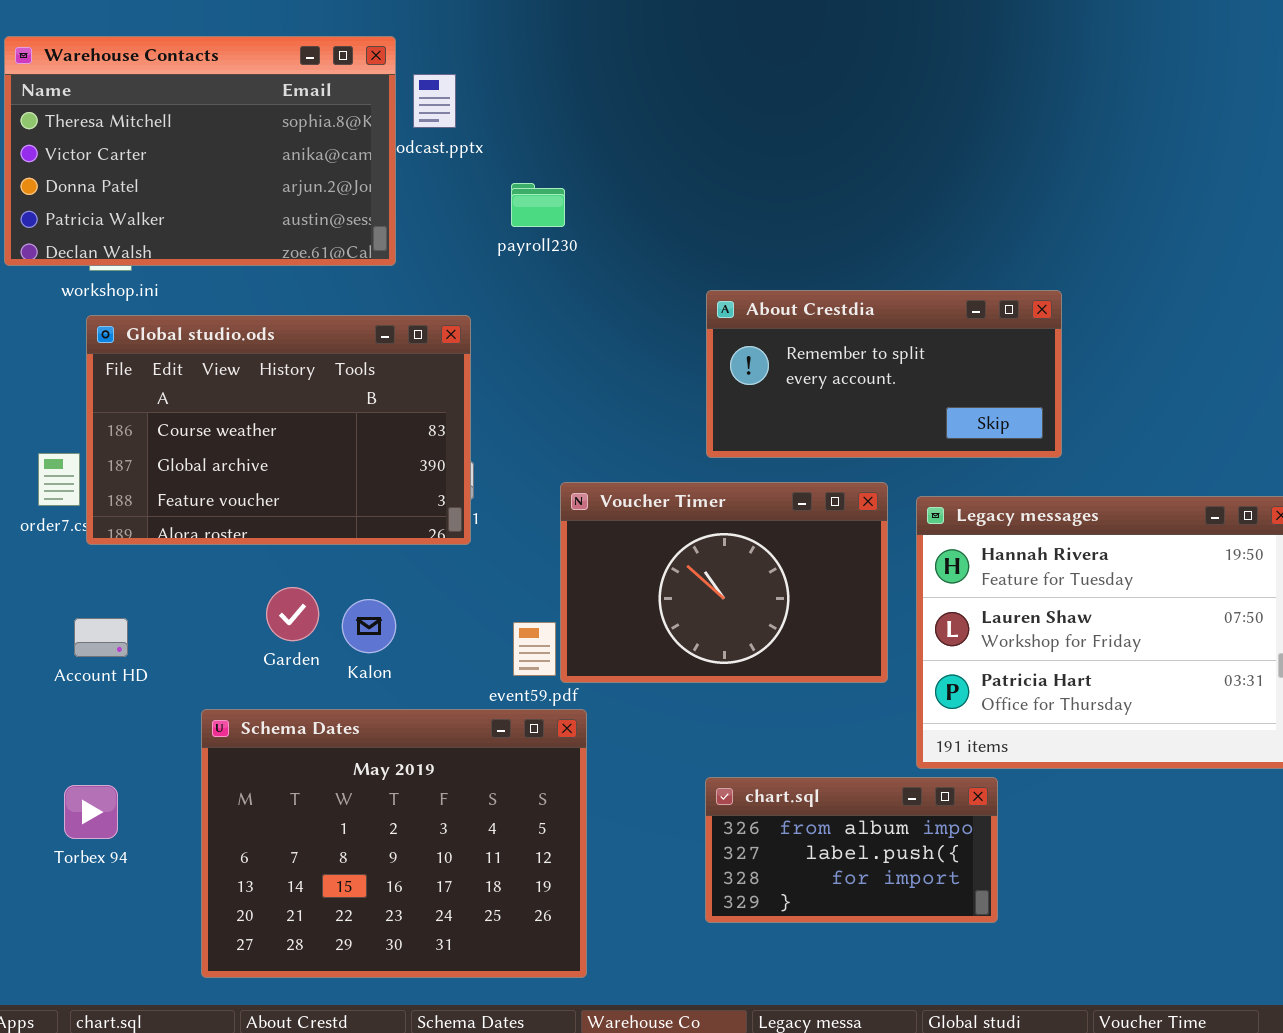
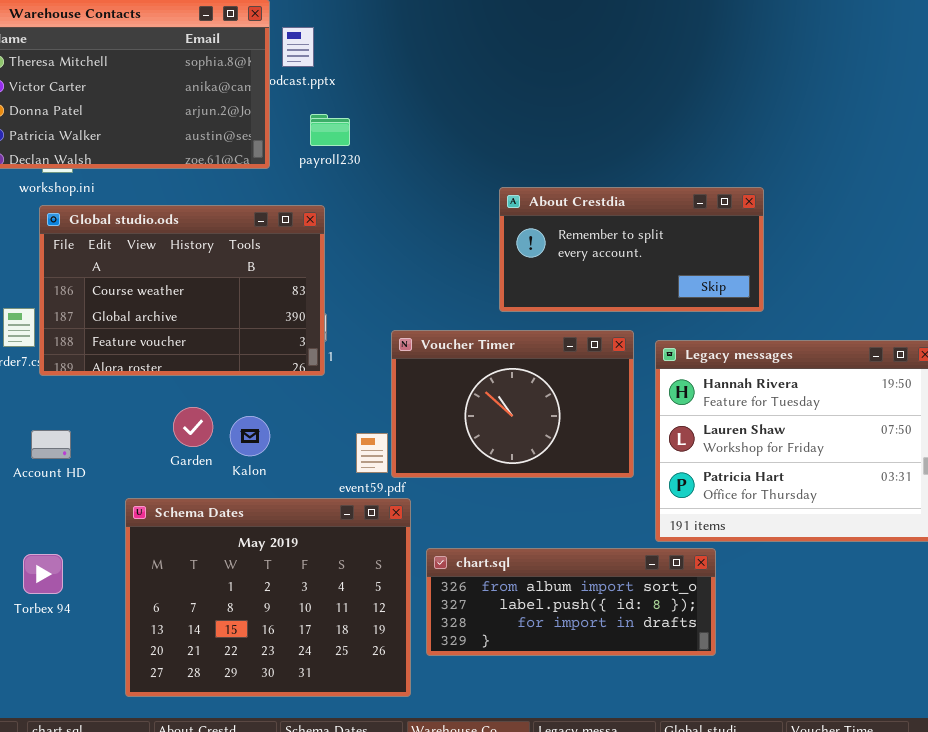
payroll230: [511,183,565,227] -> [310,114,350,146], moved
chart.sql: [705,777,998,923] -> [426,548,716,656], resized

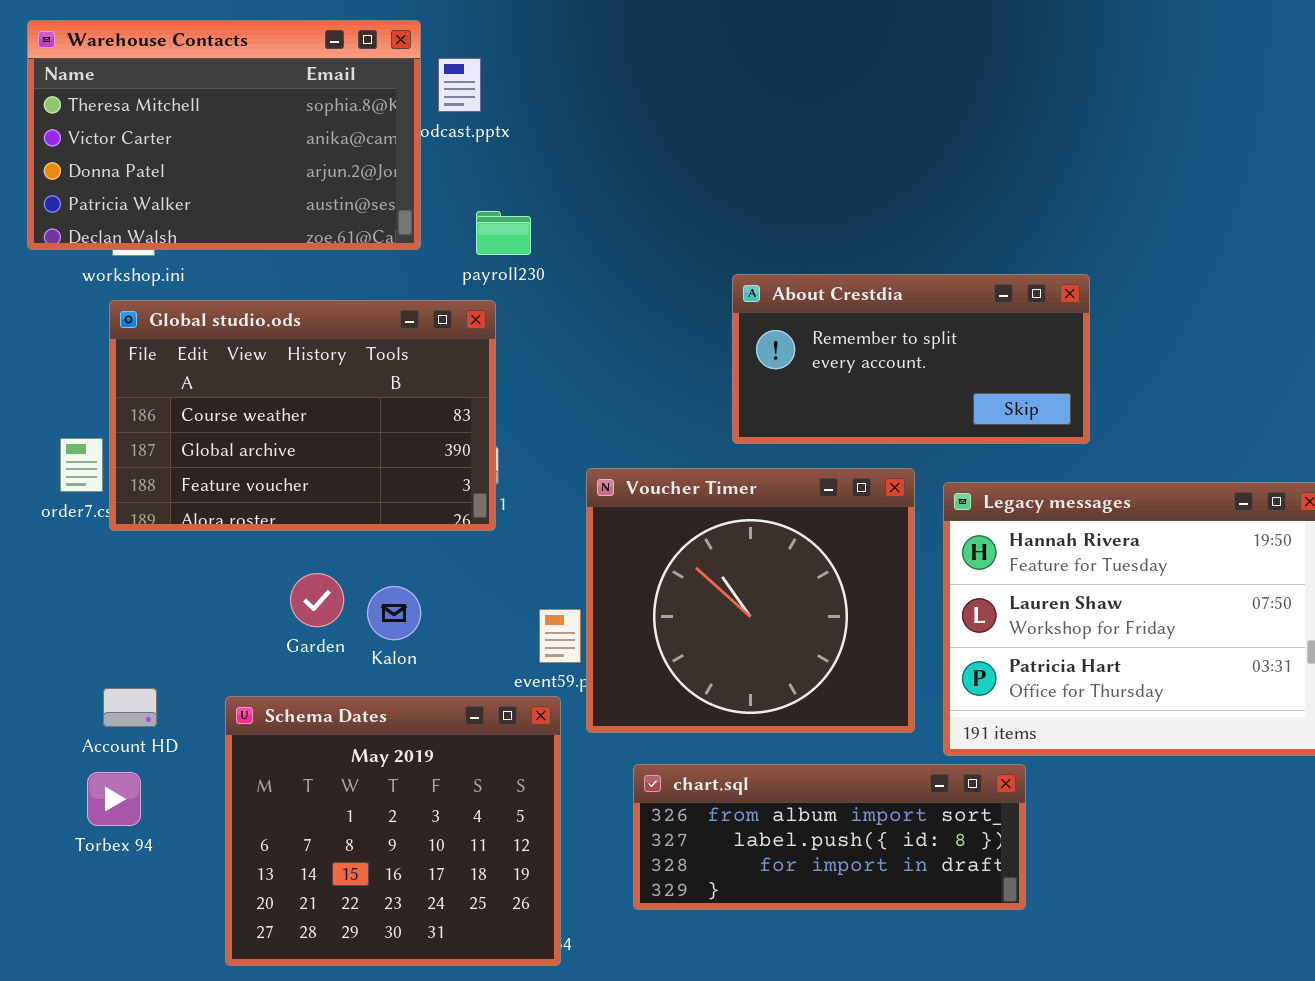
payroll230: [310,114,350,146] -> [476,211,531,255], moved
Voucher Timer: [391,330,634,478] -> [586,468,915,733], resized
Account HD: [31,430,71,459] -> [103,688,157,727], moved
Schema Dates: [125,498,411,697] -> [225,696,561,966], resized

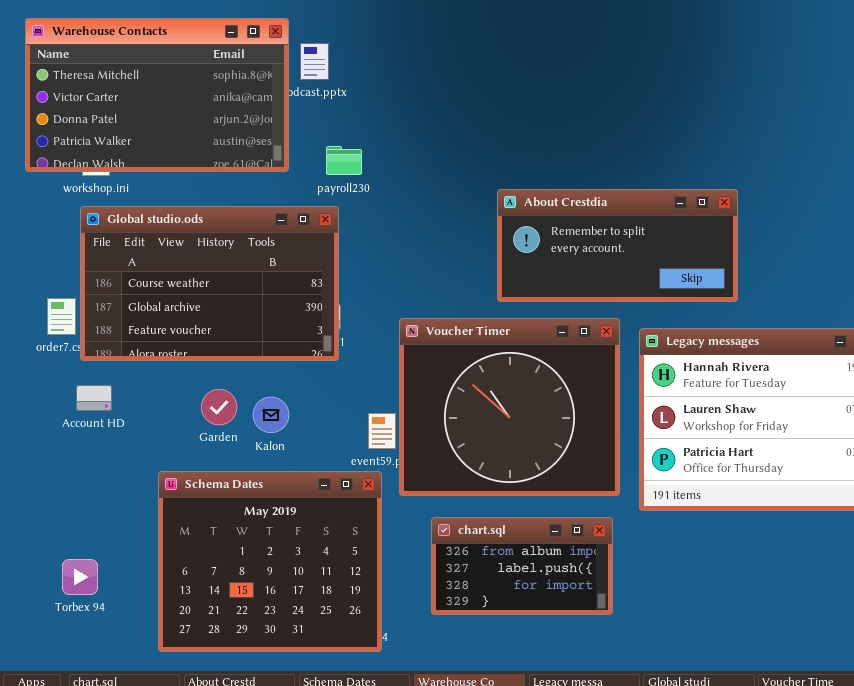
Account HD: [103,688,157,727] -> [76,385,112,411], moved
chart.sql: [633,764,1026,910] -> [431,517,613,615], resized
Torbex 94: [87,772,141,826] -> [62,559,98,595], moved

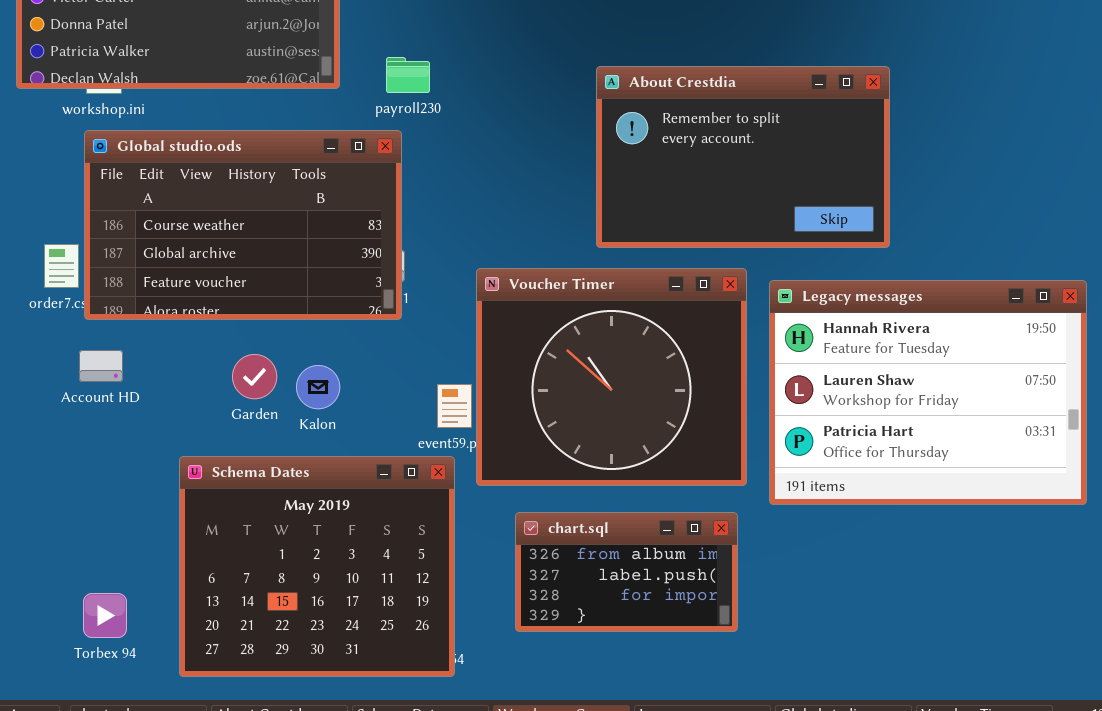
About Crestdia: [497,189,738,302] -> [596,66,890,248], resized
Torbex 94: [62,559,98,595] -> [83,593,127,638], moved

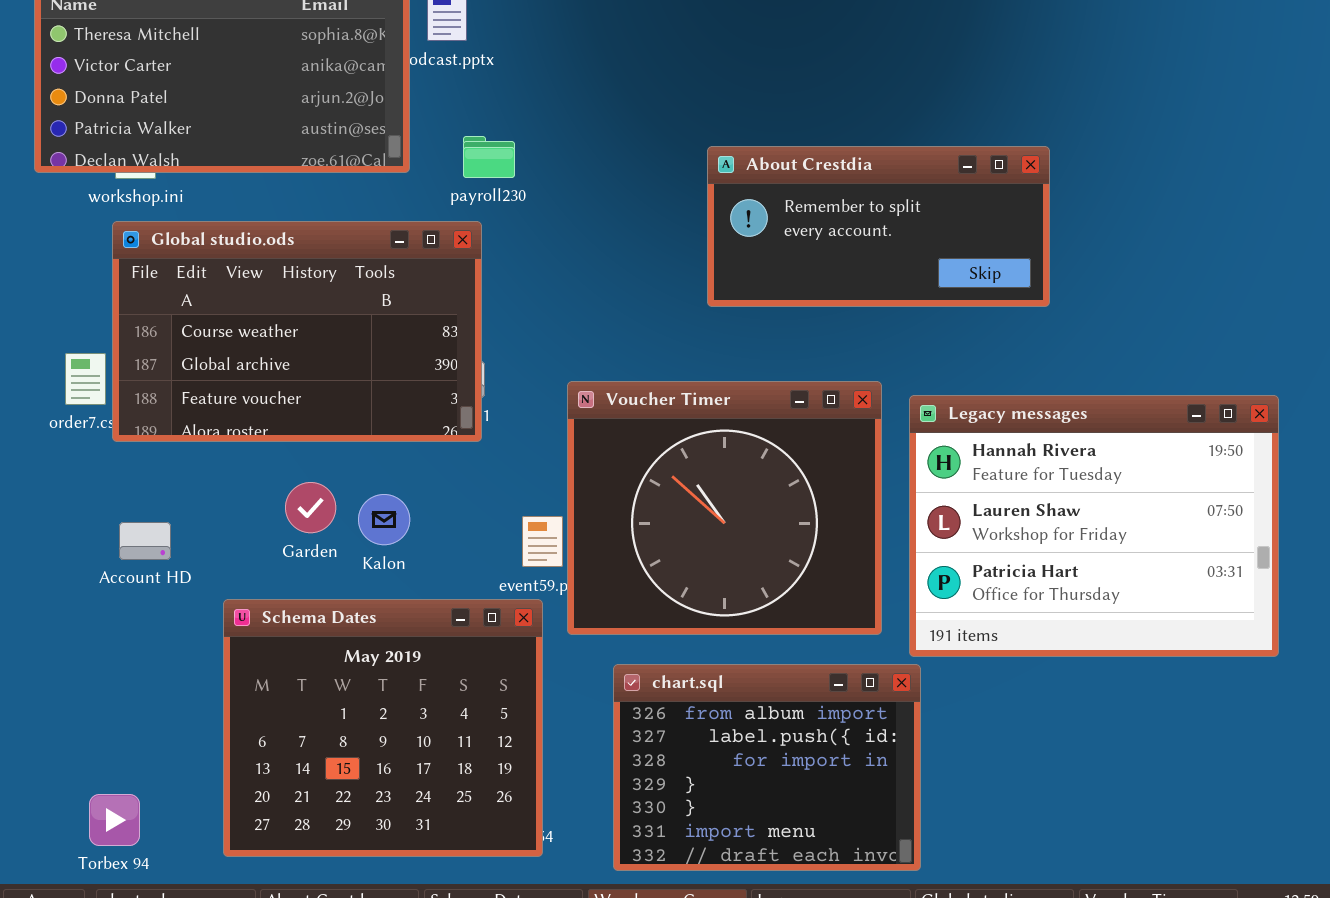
About Crestdia: [596,66,890,248] -> [707,146,1050,307], resized
Account HD: [79,350,123,382] -> [119,522,171,560], moved
chart.sql: [515,512,738,632] -> [613,664,921,871], resized
Torbex 94: [83,593,127,638] -> [89,794,140,846], moved

